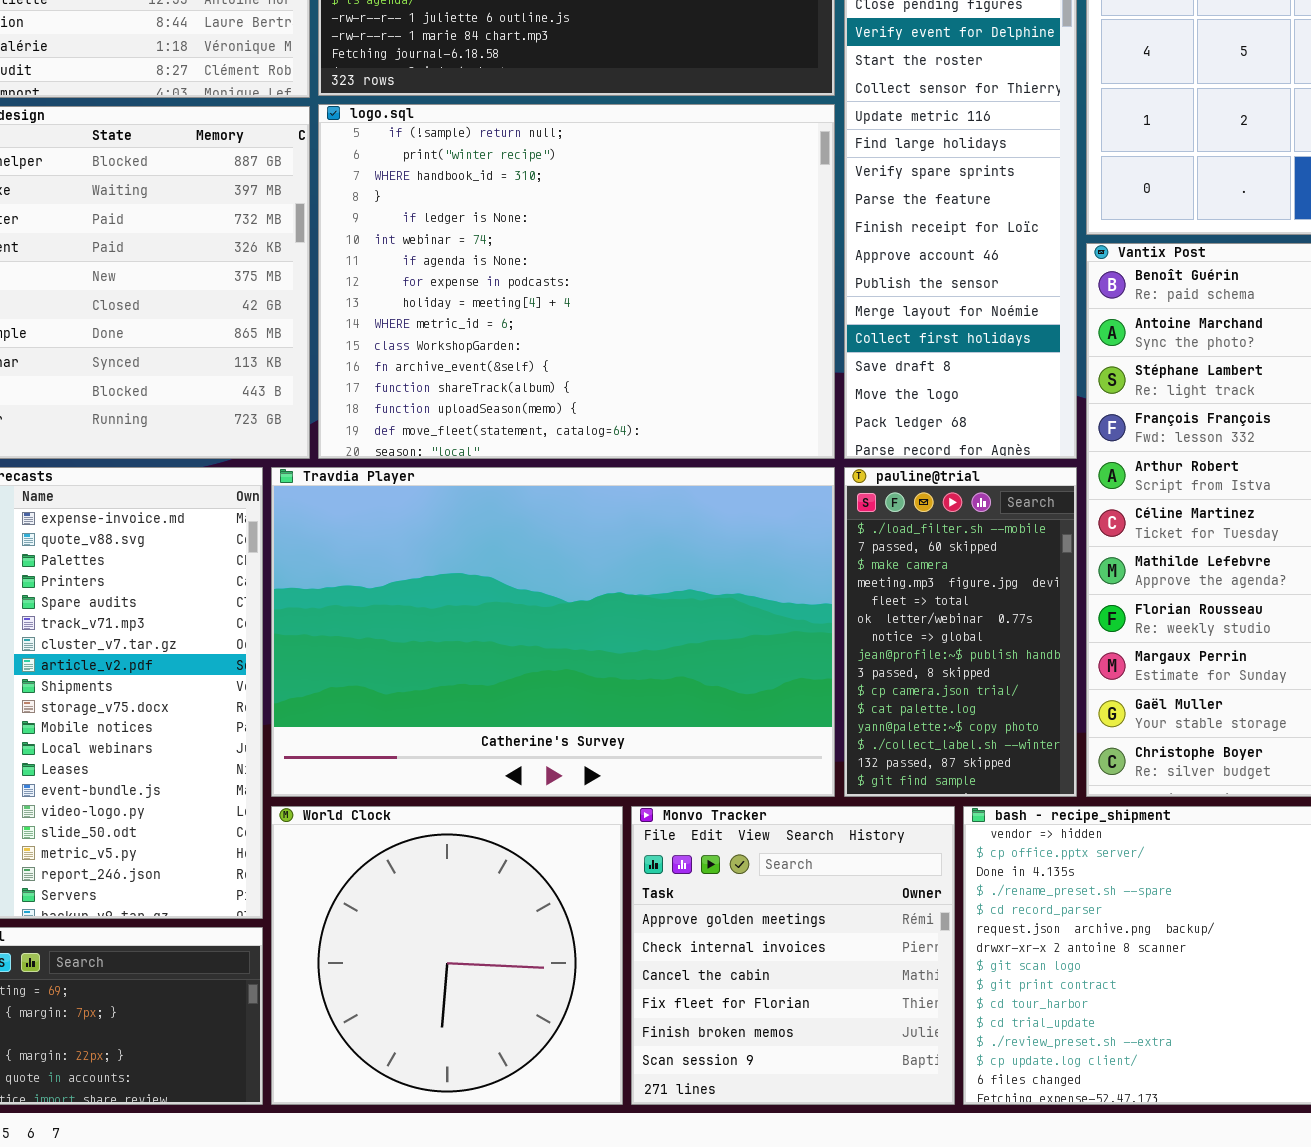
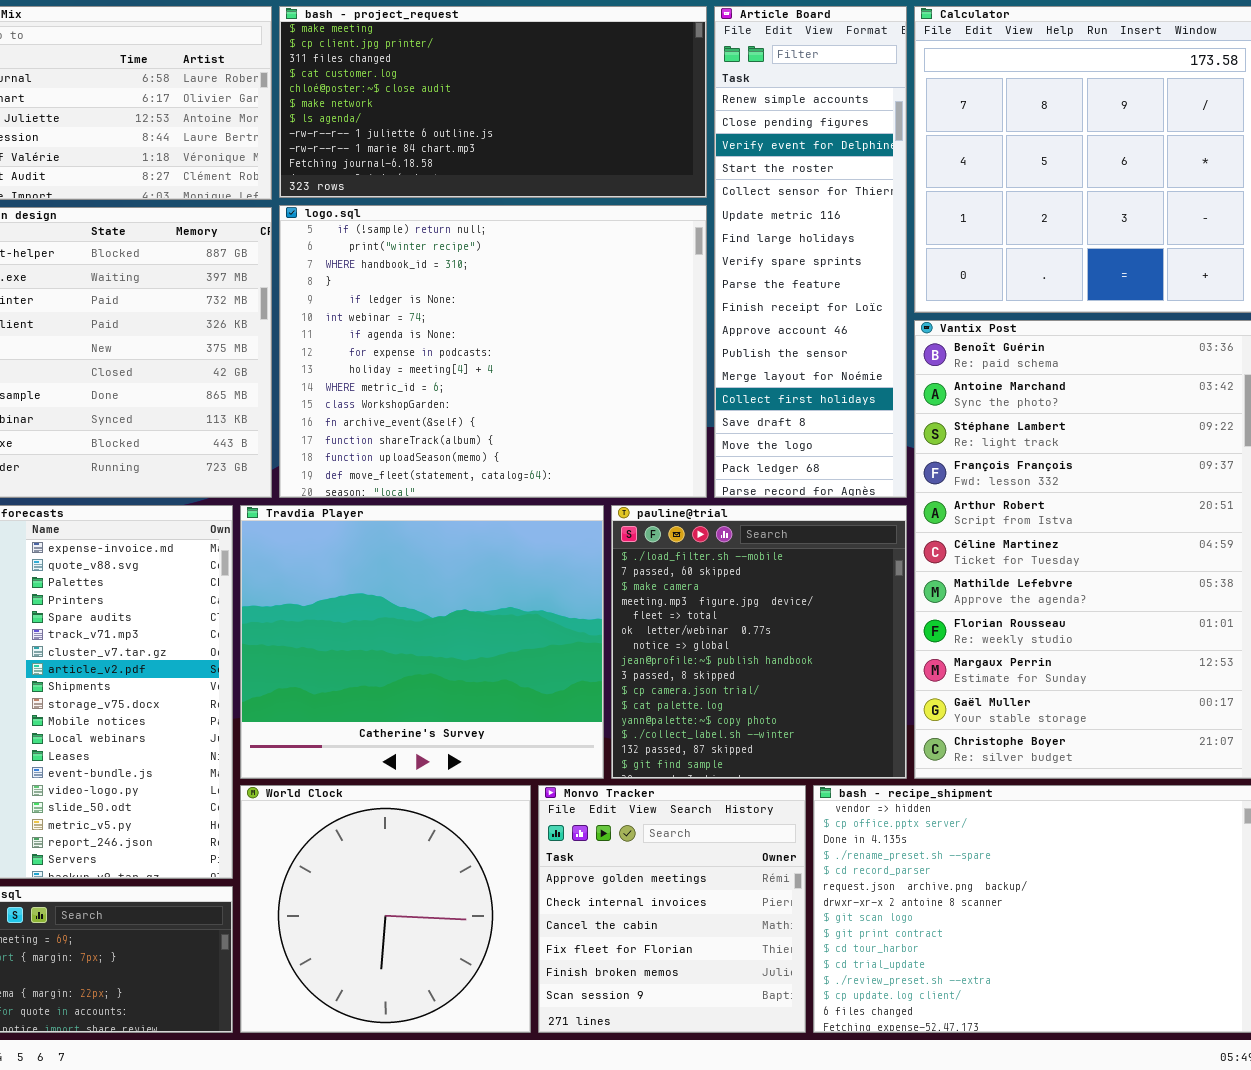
Travdia Player: [271,467,835,797] -> [240,505,604,779], resized
pauline@trial: [844,467,1077,797] -> [611,505,907,779], resized

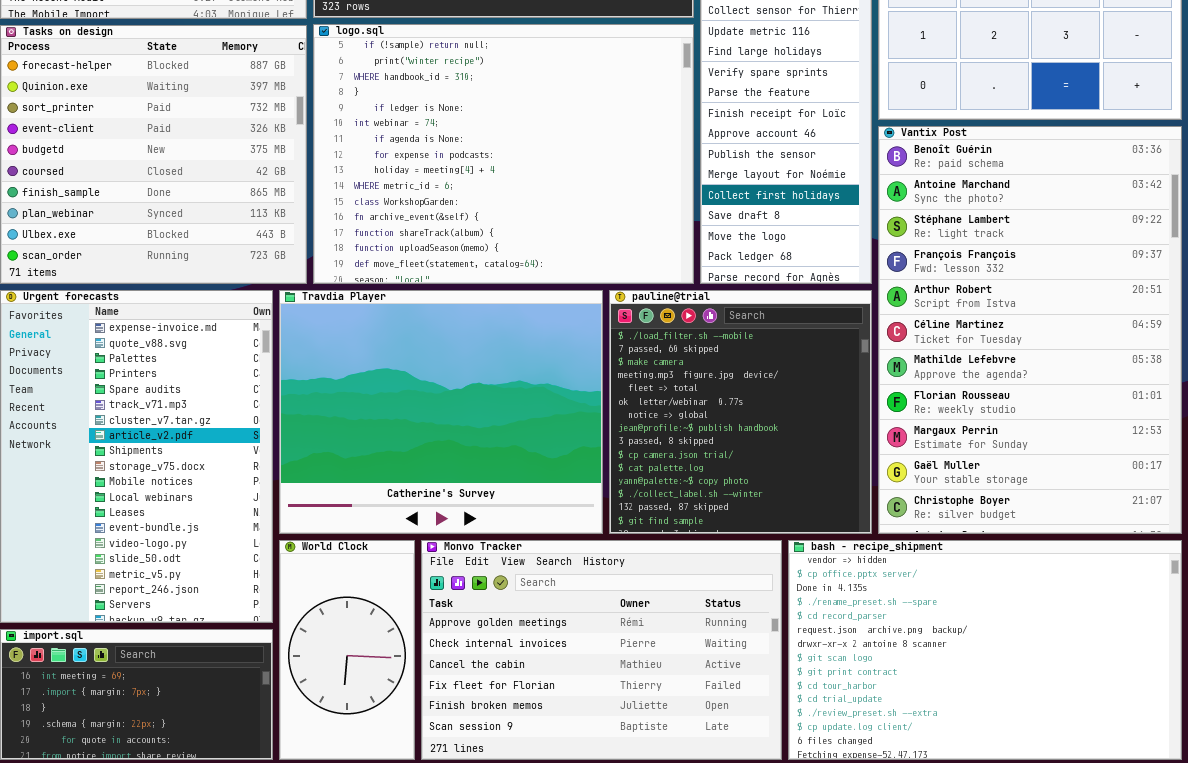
World Clock: [240,785,531,1033] -> [279,540,415,760], resized
Monvo Tracker: [538,785,806,1033] -> [421,540,782,760], resized

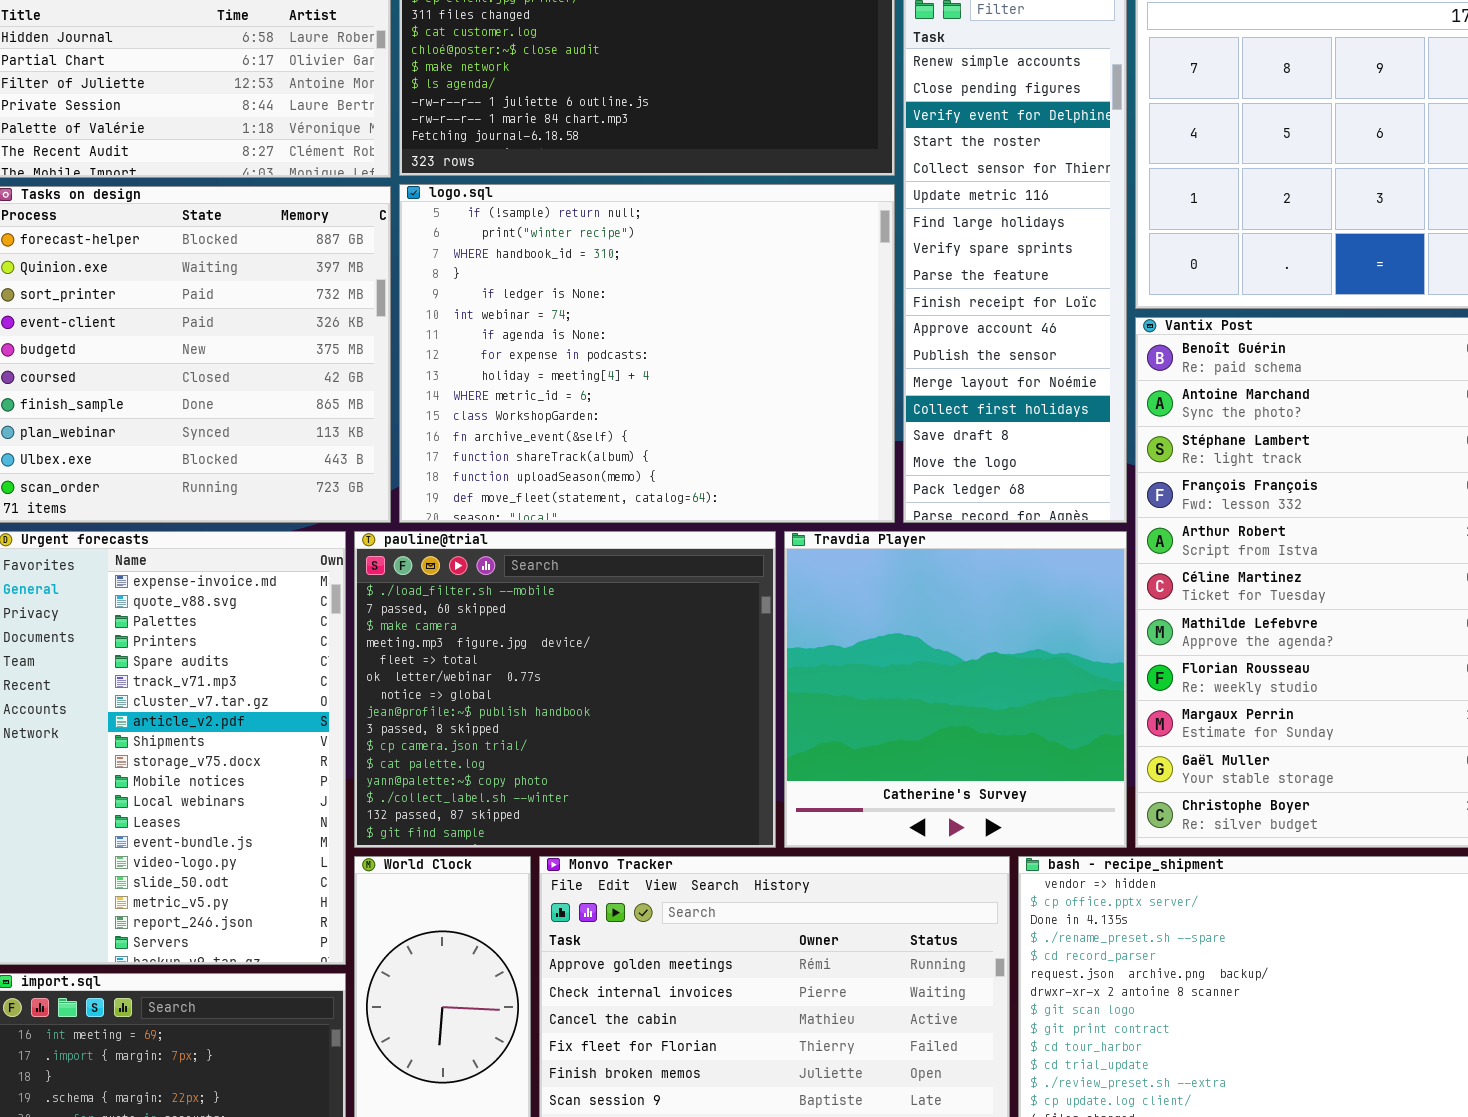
Travdia Player: [279,290,603,534] -> [784,531,1127,848], moved, resized
pauline@trial: [609,290,872,534] -> [354,531,776,848], moved, resized

